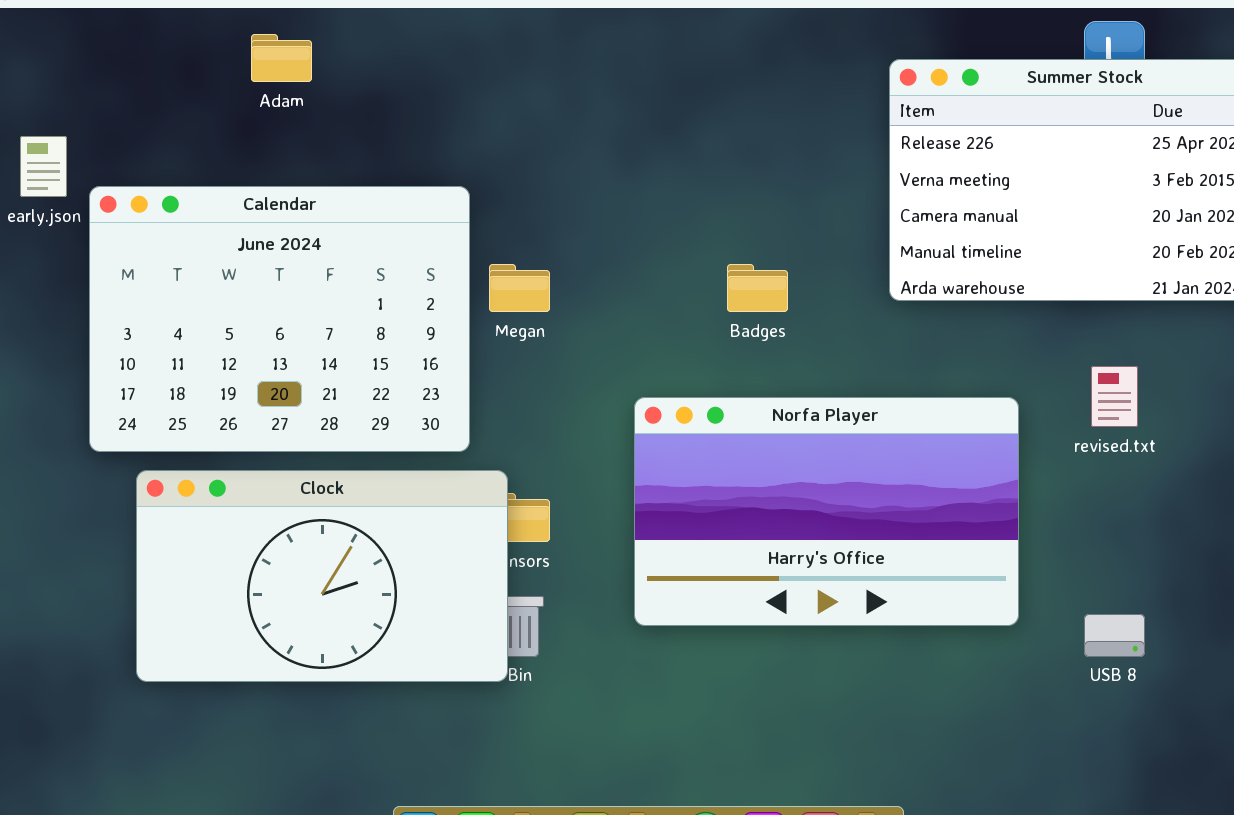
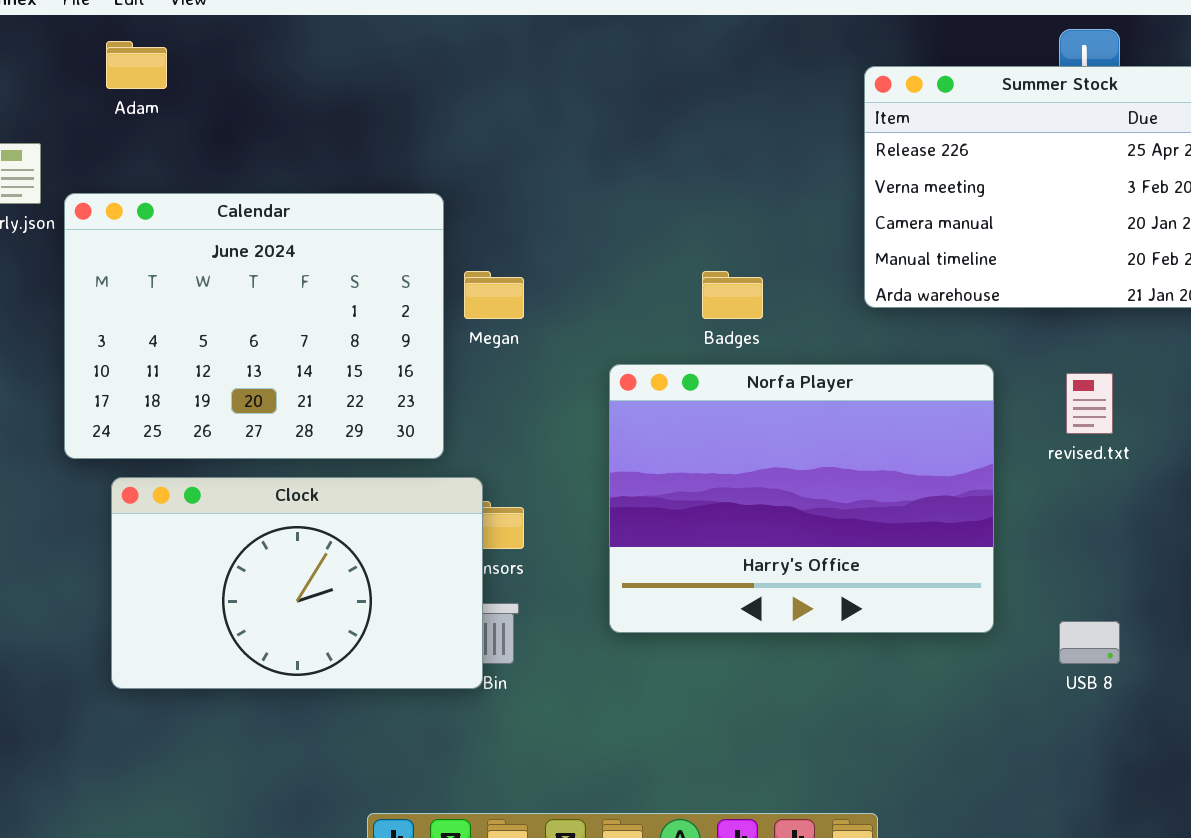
Adam: [251,34,312,82] -> [106,41,167,89], moved
Norfa Player: [634,397,1019,626] -> [609,364,994,633], resized

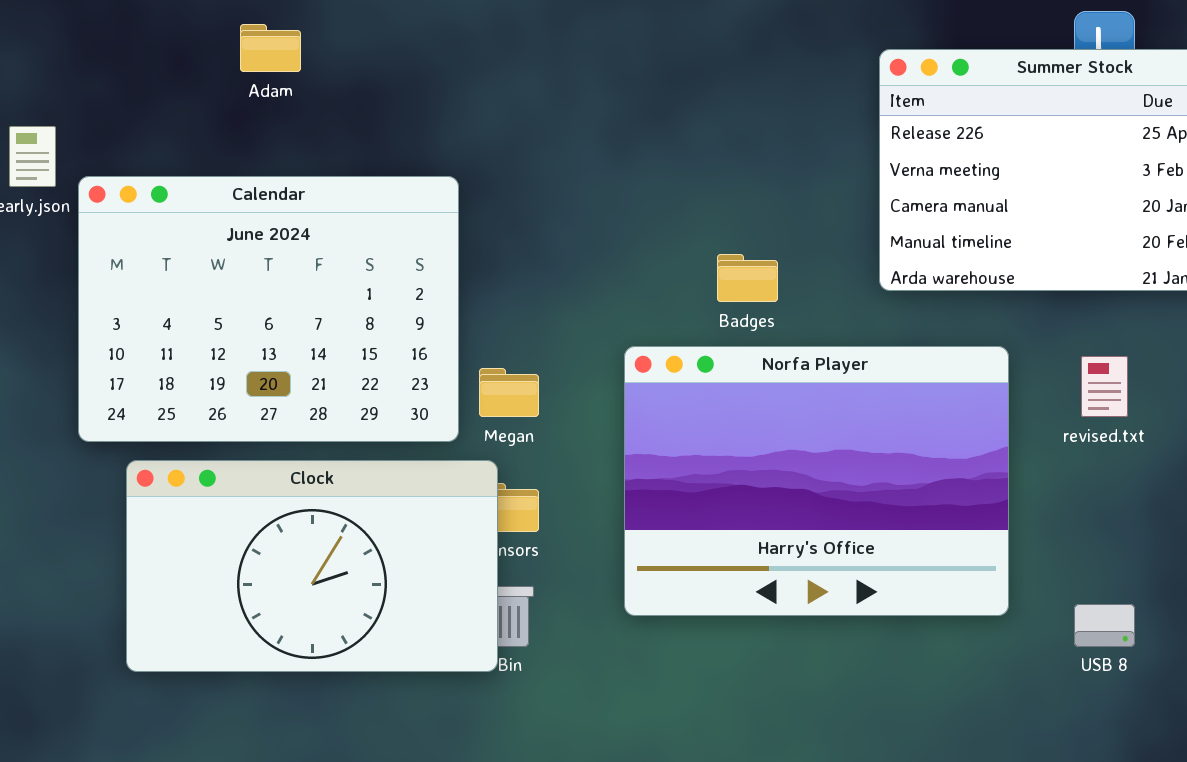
Adam: [106,41,167,89] -> [240,24,301,72], moved
Megan: [464,271,524,319] -> [479,368,539,417], moved

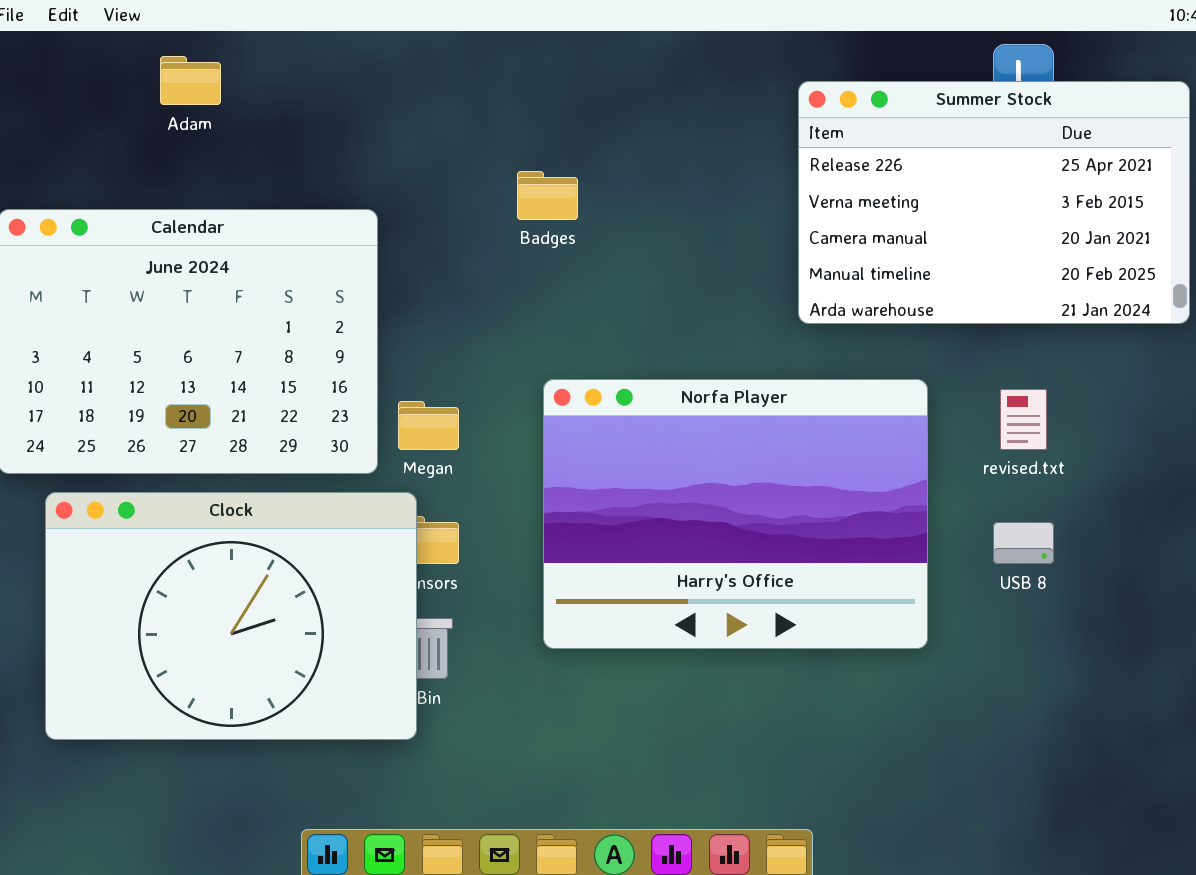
Badges: [717,254,778,302] -> [517,171,578,220], moved
Clock: [126,460,498,672] -> [45,492,417,740], resized
USB 8: [1074,604,1135,647] -> [993,522,1054,564], moved

